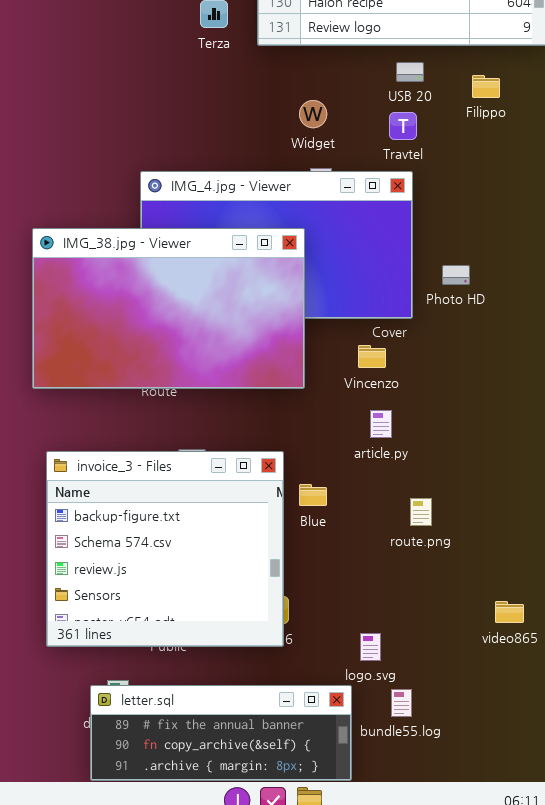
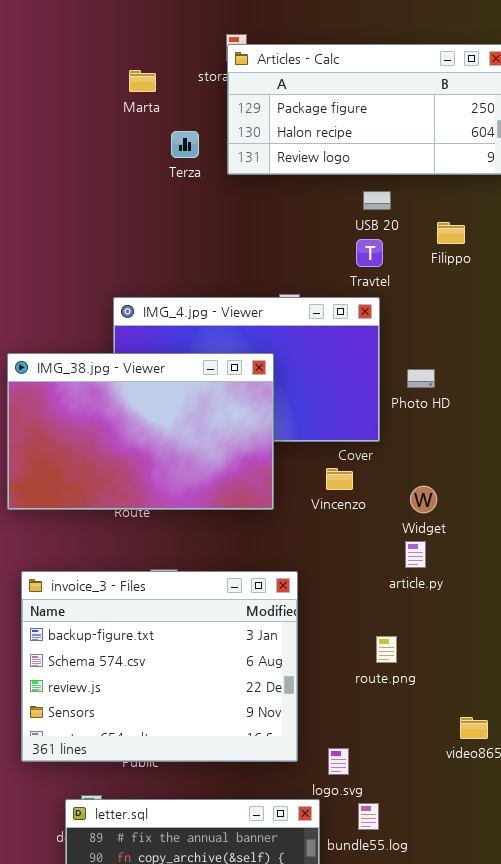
Filippo: [472,75,500,98] -> [437,222,465,244], moved
Widget: [299,100,327,128] -> [410,486,437,513], moved
Photo HD: [442,265,470,285] -> [407,369,435,388], moved
article.py: [370,410,392,438] -> [405,541,426,568], moved
invoice_3 - Files: [46,451,284,647] -> [21,571,298,762], resized
route.png: [410,498,432,526] -> [376,636,397,663], moved

